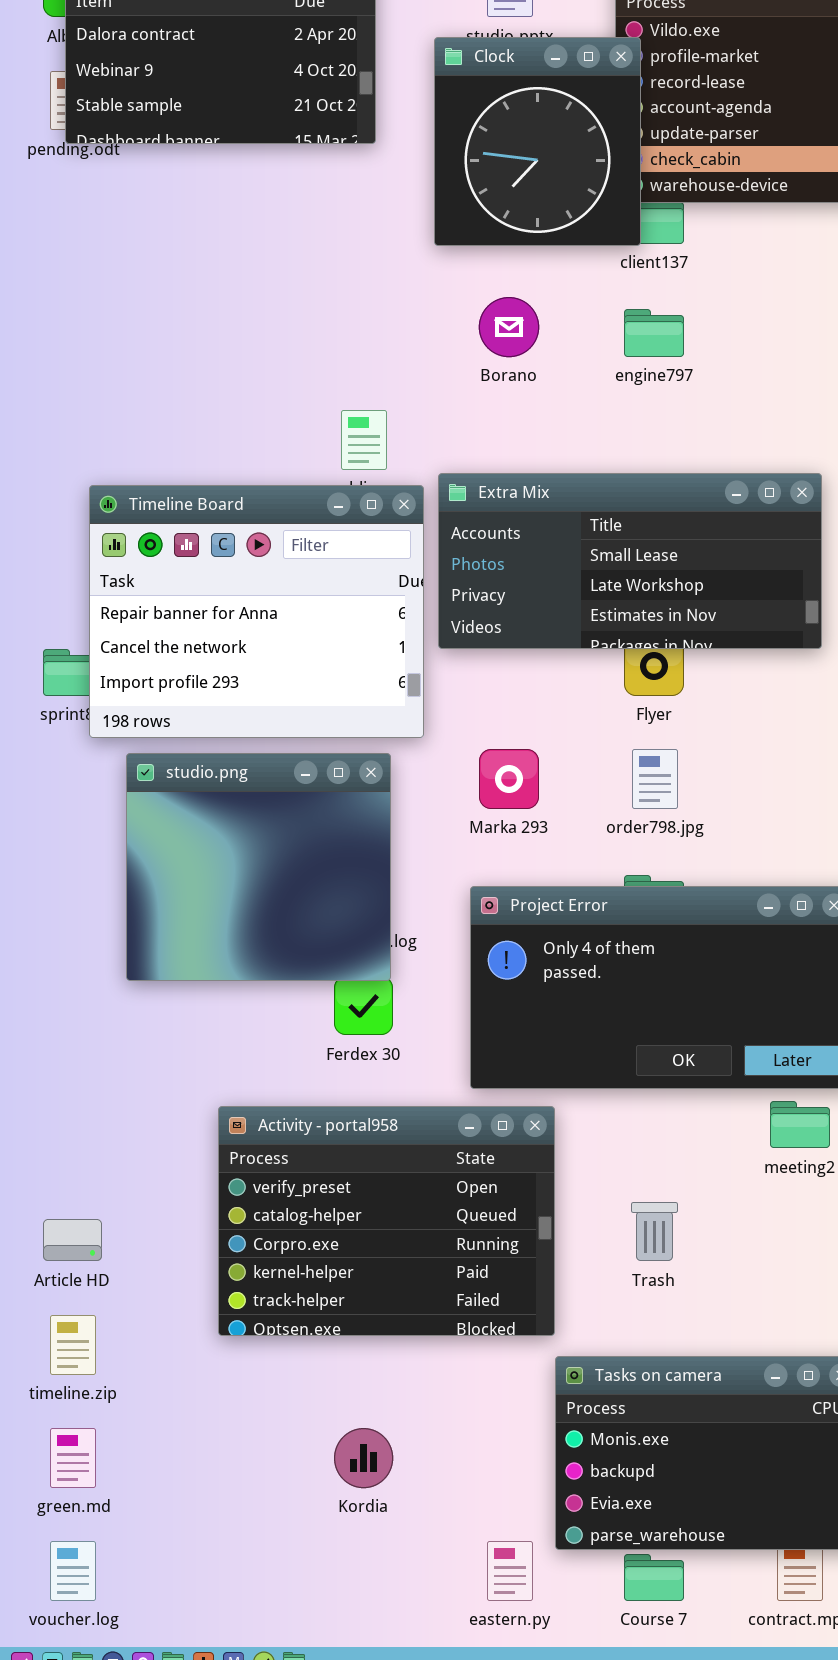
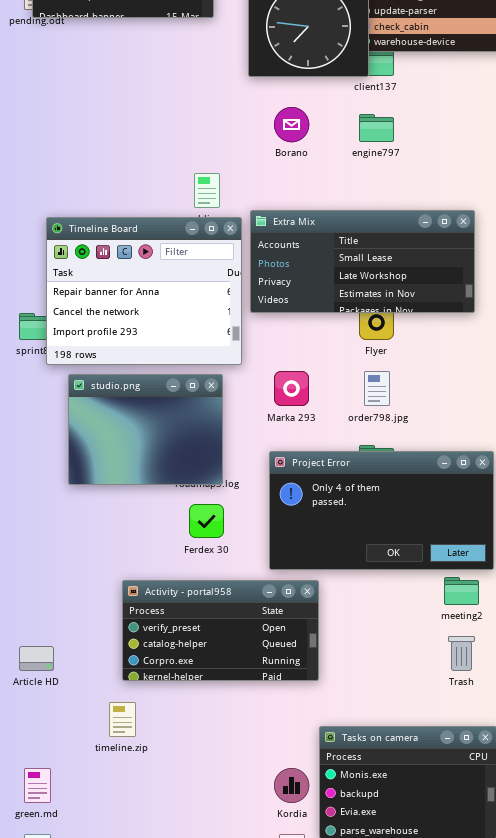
studio.png: [126,753,391,981] -> [68,374,223,485], resized
Activity - portal958: [218,1106,555,1336] -> [122,580,319,681], resized
Trash: [631,1202,678,1261] -> [448,636,475,671], moved
timeline.zip: [50,1315,96,1375] -> [109,702,136,737], moved
Kordia: [334,1428,393,1488] -> [274,768,309,803], moved

